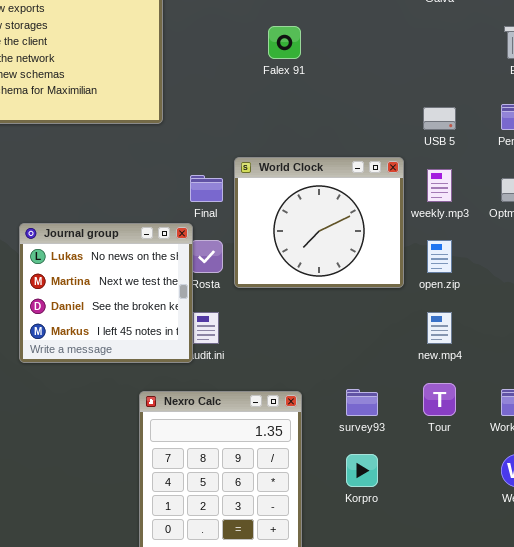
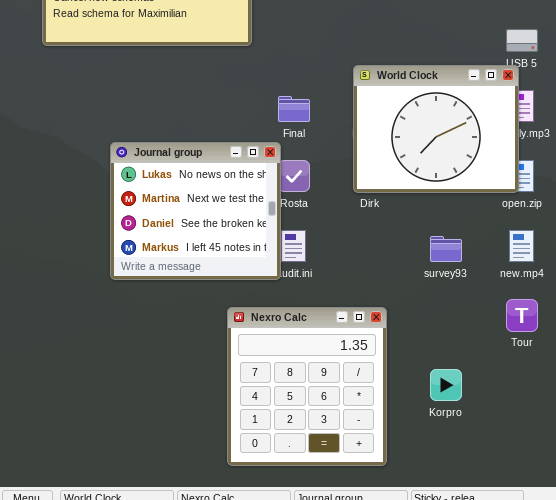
World Clock: [234,157,404,288] -> [353,65,519,193], moved
survey93: [346,389,378,416] -> [430,236,462,262], moved

